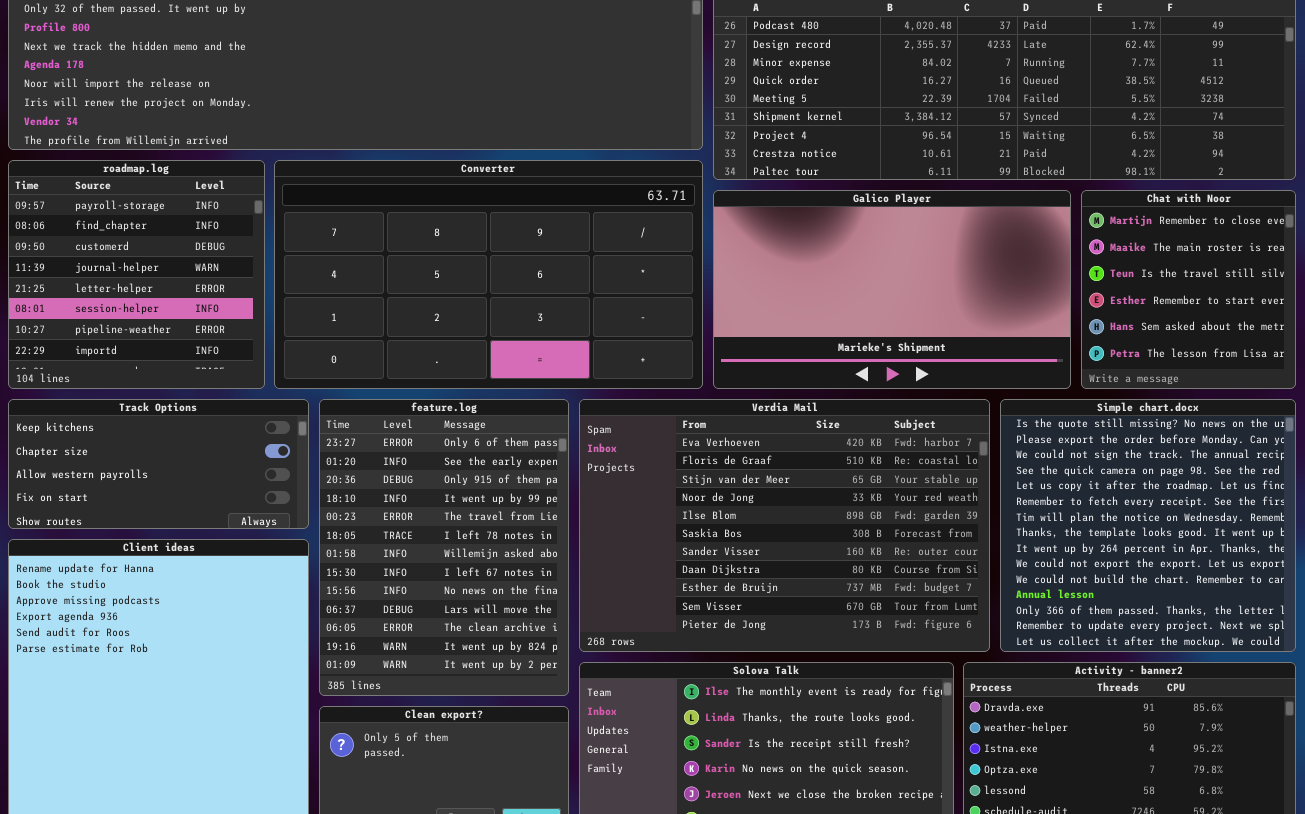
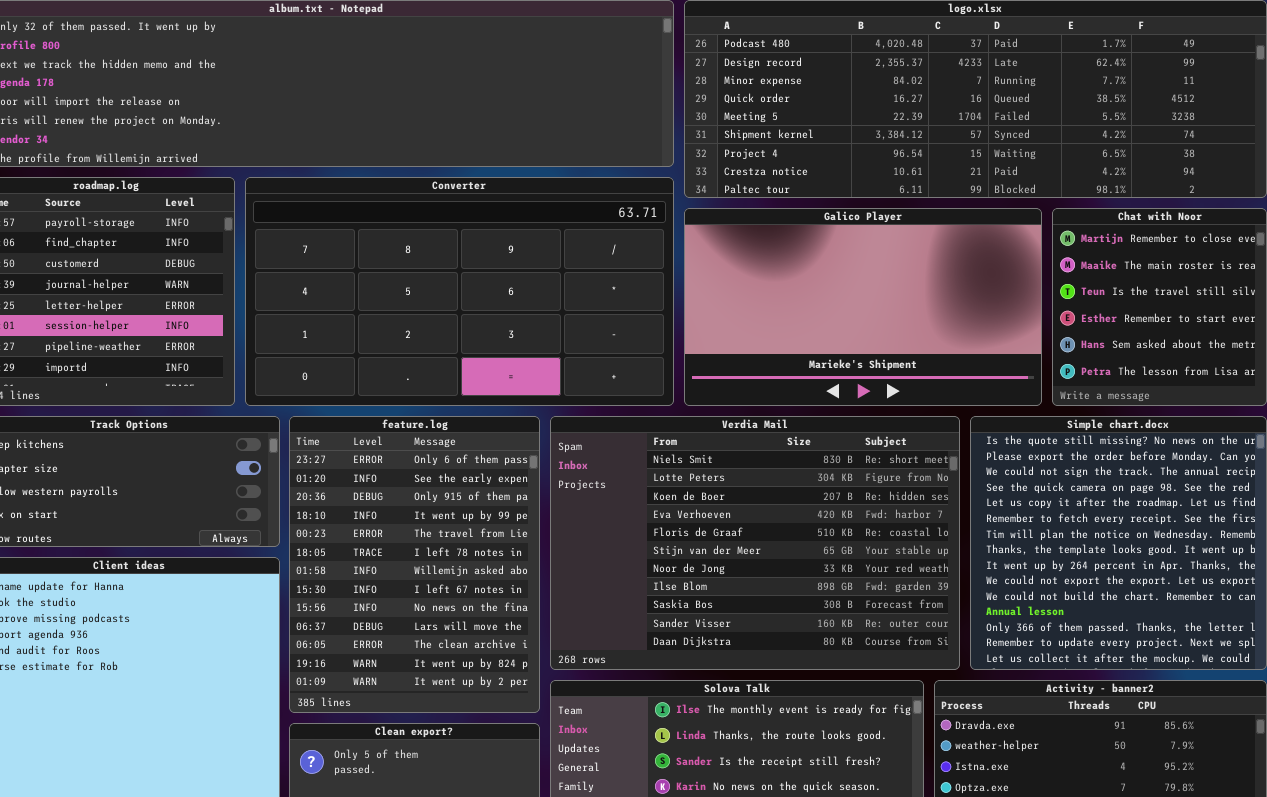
Verdia Mail: [579,399,990,652] -> [550,416,960,670], scrolled up 3 rows

